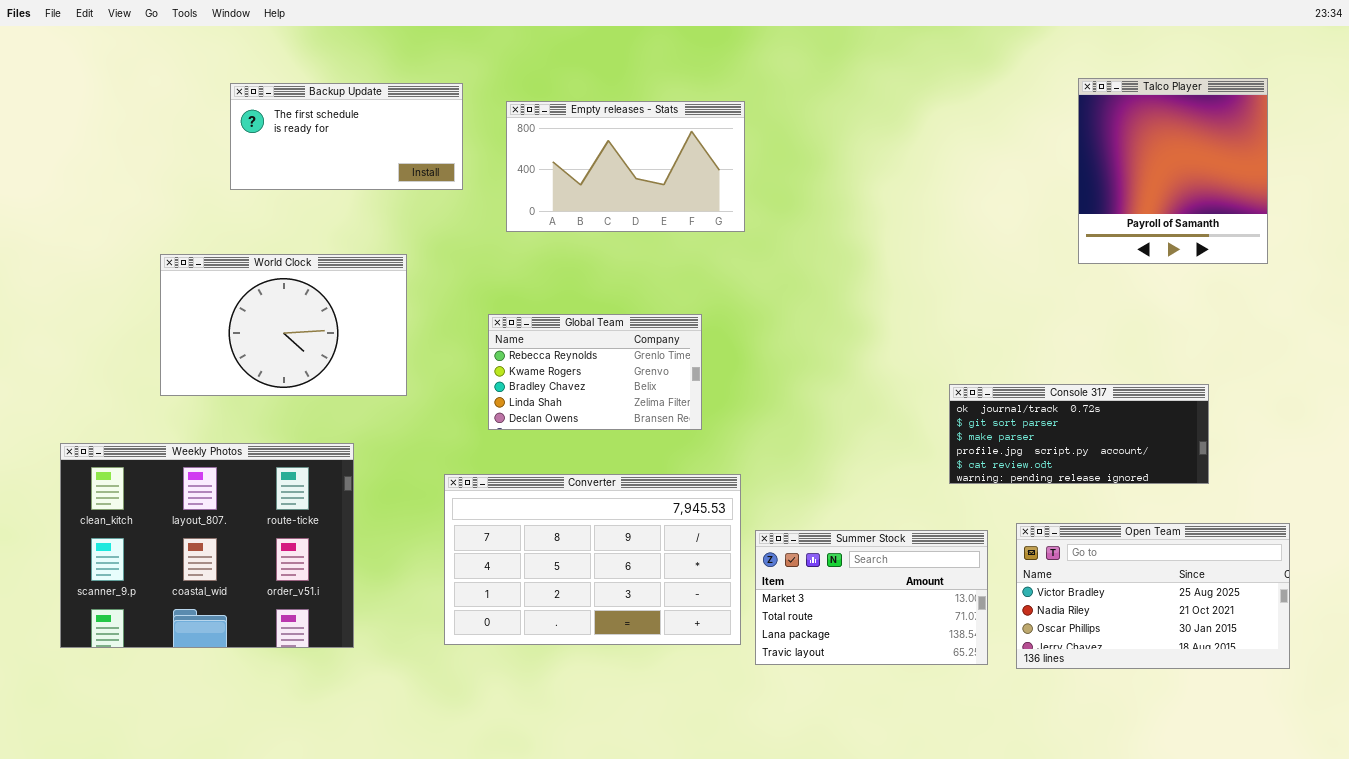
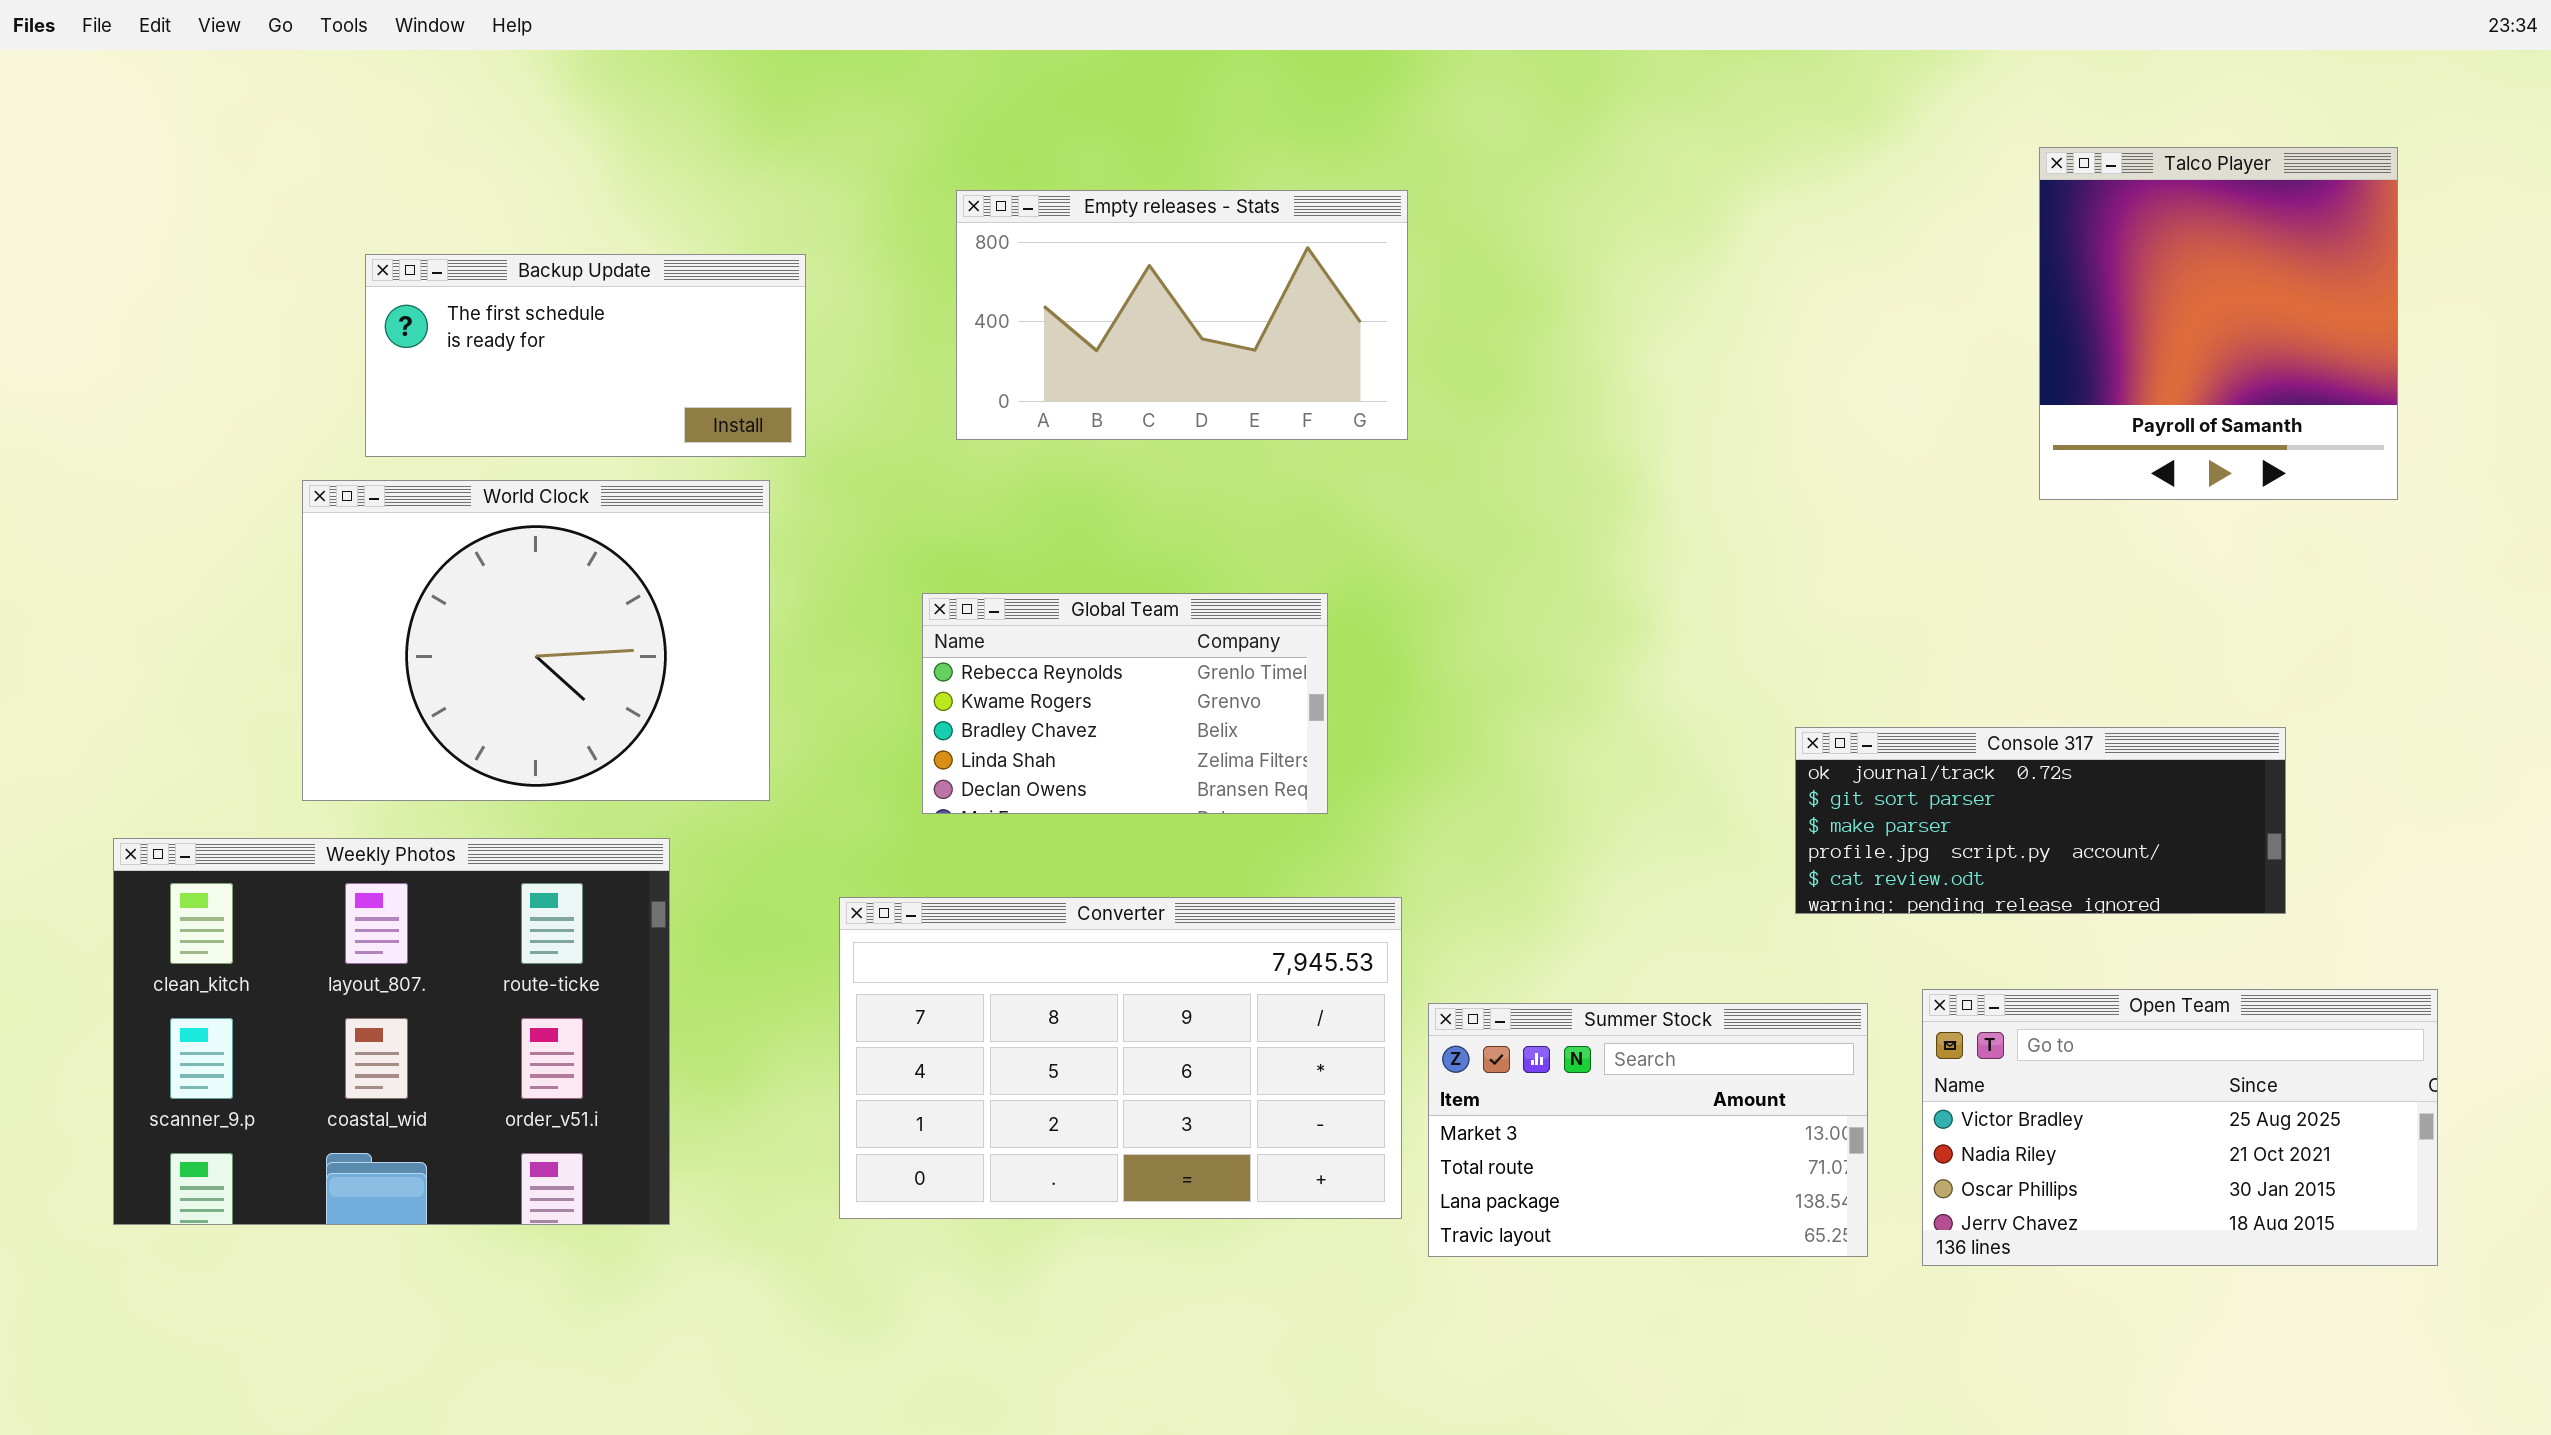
Backup Update: [230,83,463,190] -> [365,254,806,457], moved
World Clock: [160,254,407,396] -> [302,480,770,801], resized

